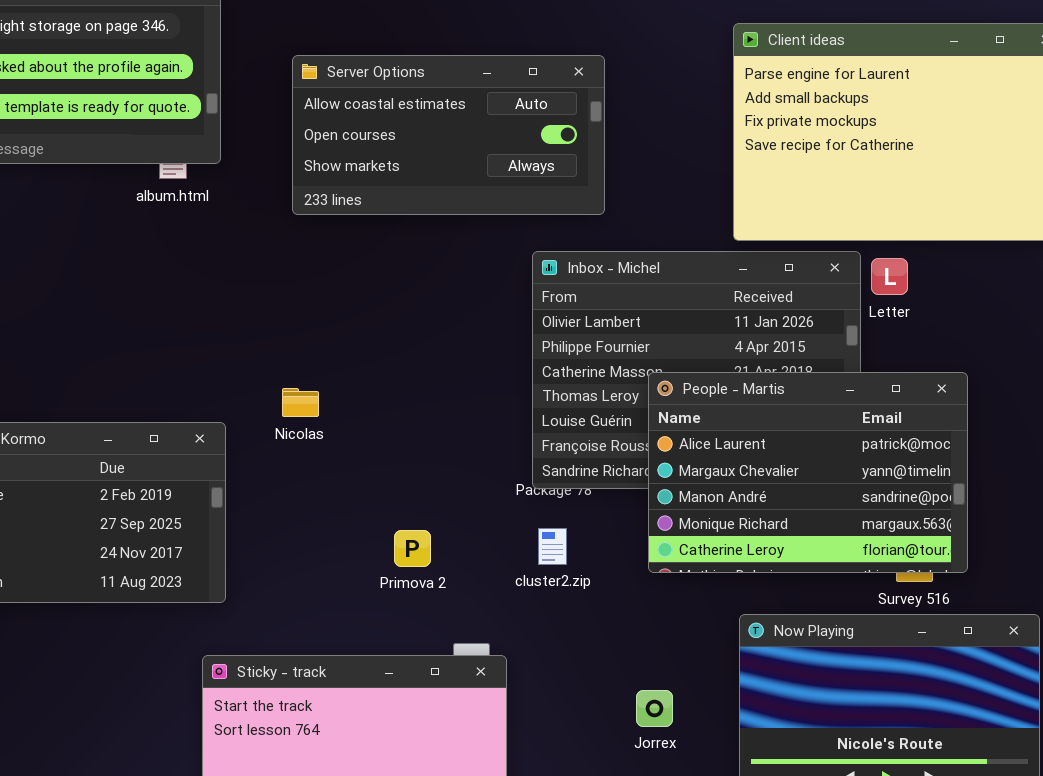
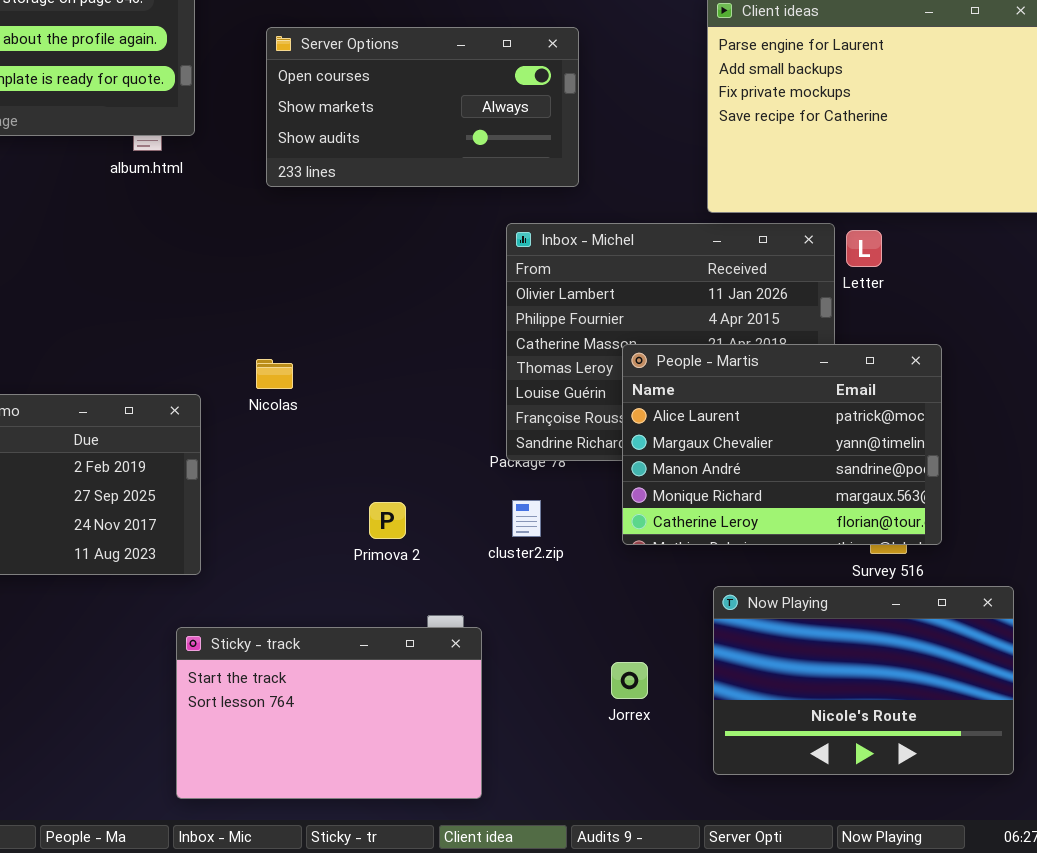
Server Options: [292,55,605,215] -> [266,27,579,187], scrolled down 1 row

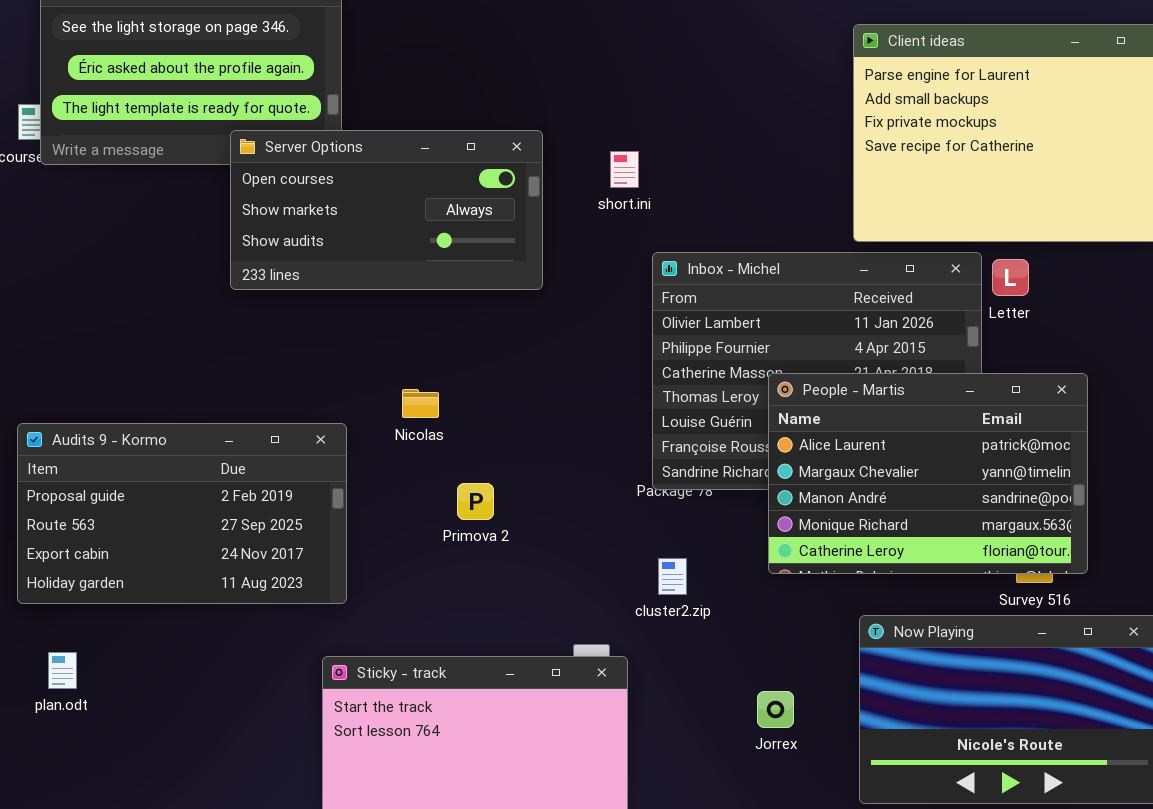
Server Options: [266,27,579,187] -> [230,130,543,290], moved
cluster2.zip: [512,500,541,537] -> [658,558,687,595], moved
Primova 2: [369,502,406,539] -> [457,483,494,520], moved

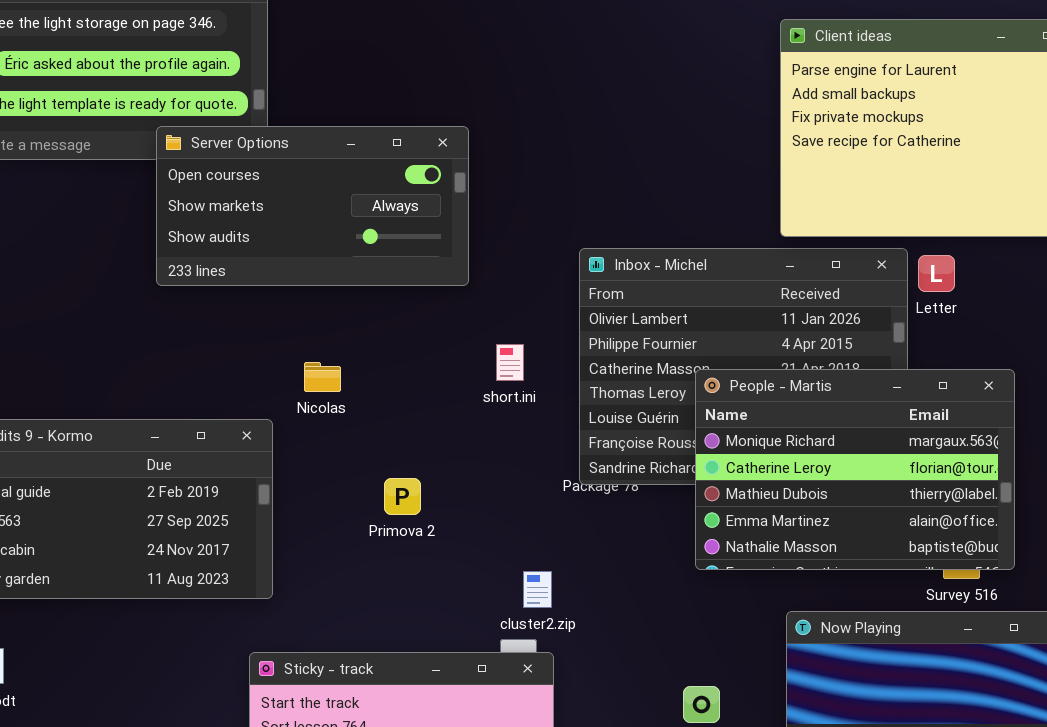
short.ini: [610,151,639,188] -> [496,344,524,381], moved
People - Martis: [768,373,1088,574] -> [695,369,1015,570], scrolled down 3 rows
Nicolas: [402,389,439,418] -> [304,362,341,392], moved
cluster2.zip: [658,558,687,595] -> [523,571,552,608], moved

